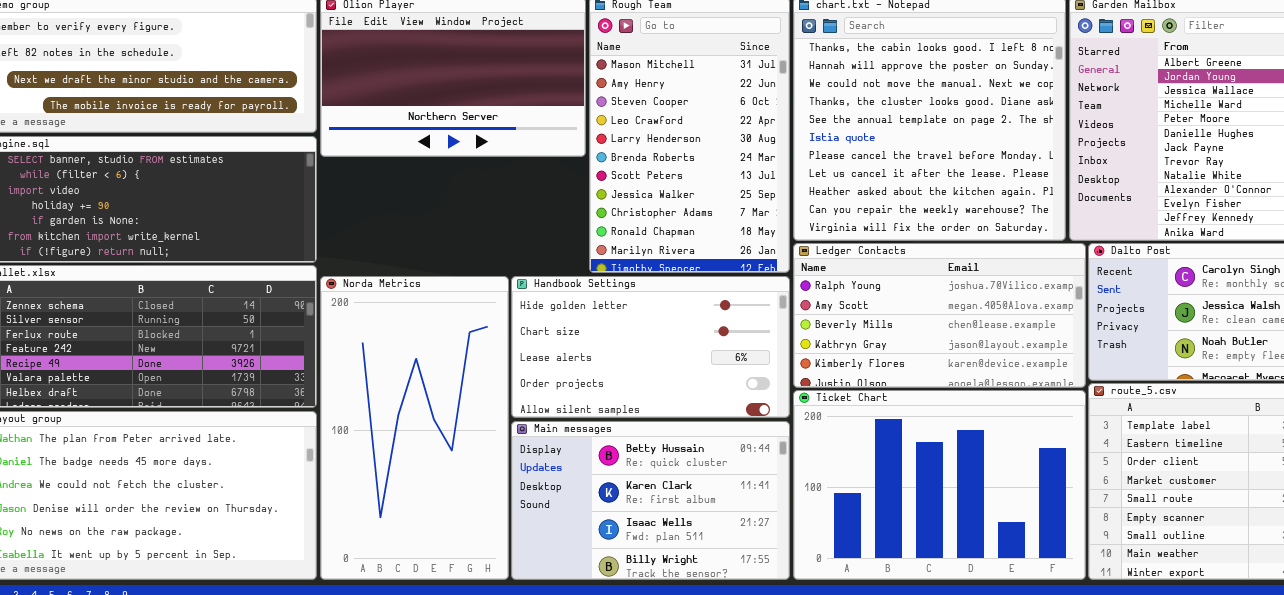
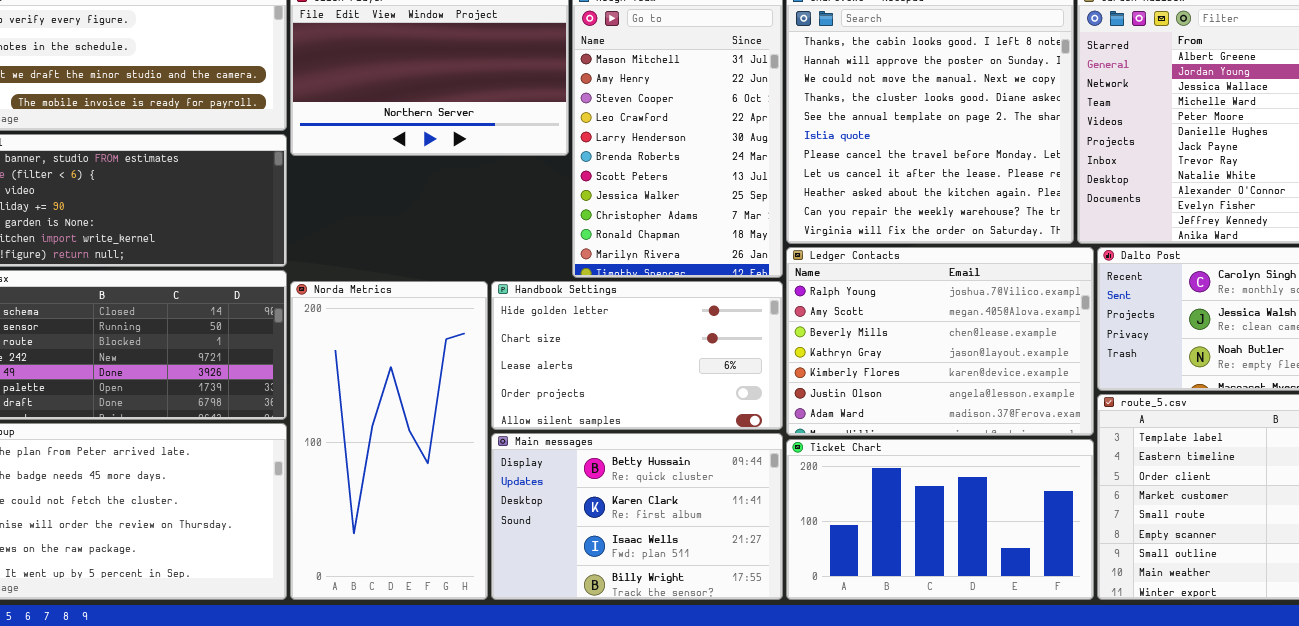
Ledger Contacts: [793,243,1086,388] -> [786,247,1094,436], resized
Ticket Chart: [793,390,1086,580] -> [786,439,1094,600], resized

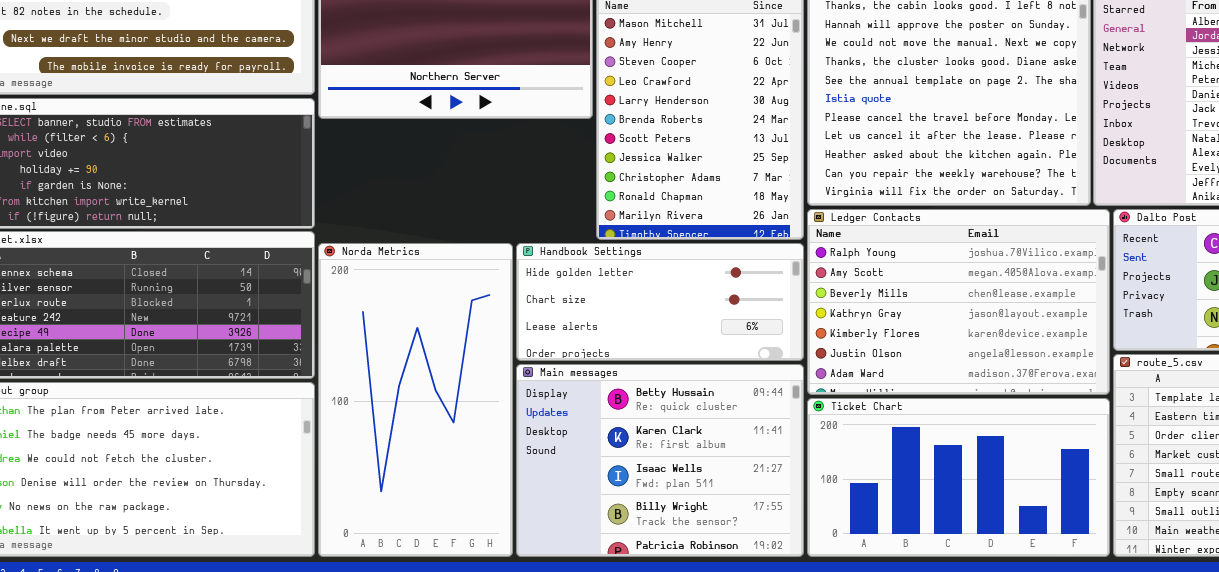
Handbook Settings: [491,281,783,430] -> [516,243,804,361], resized
Main messages: [491,433,783,600] -> [516,364,804,557], resized

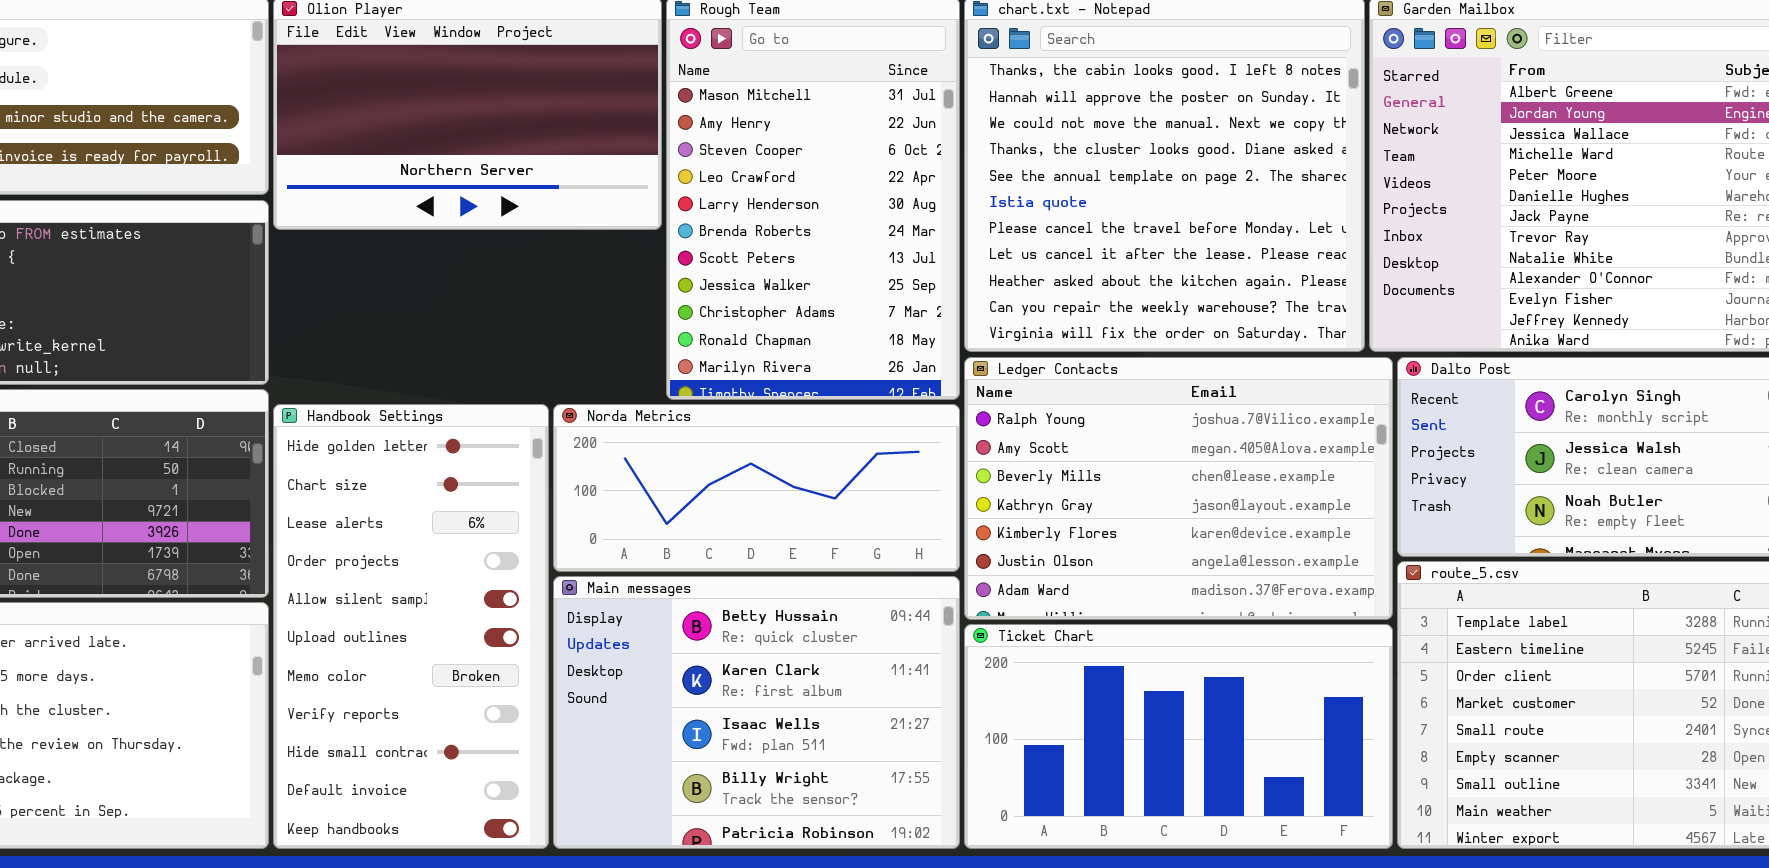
Norda Metrics: [318,243,513,557] -> [553,404,960,572], moved, resized
Handbook Settings: [516,243,804,361] -> [273,404,549,849], moved, resized

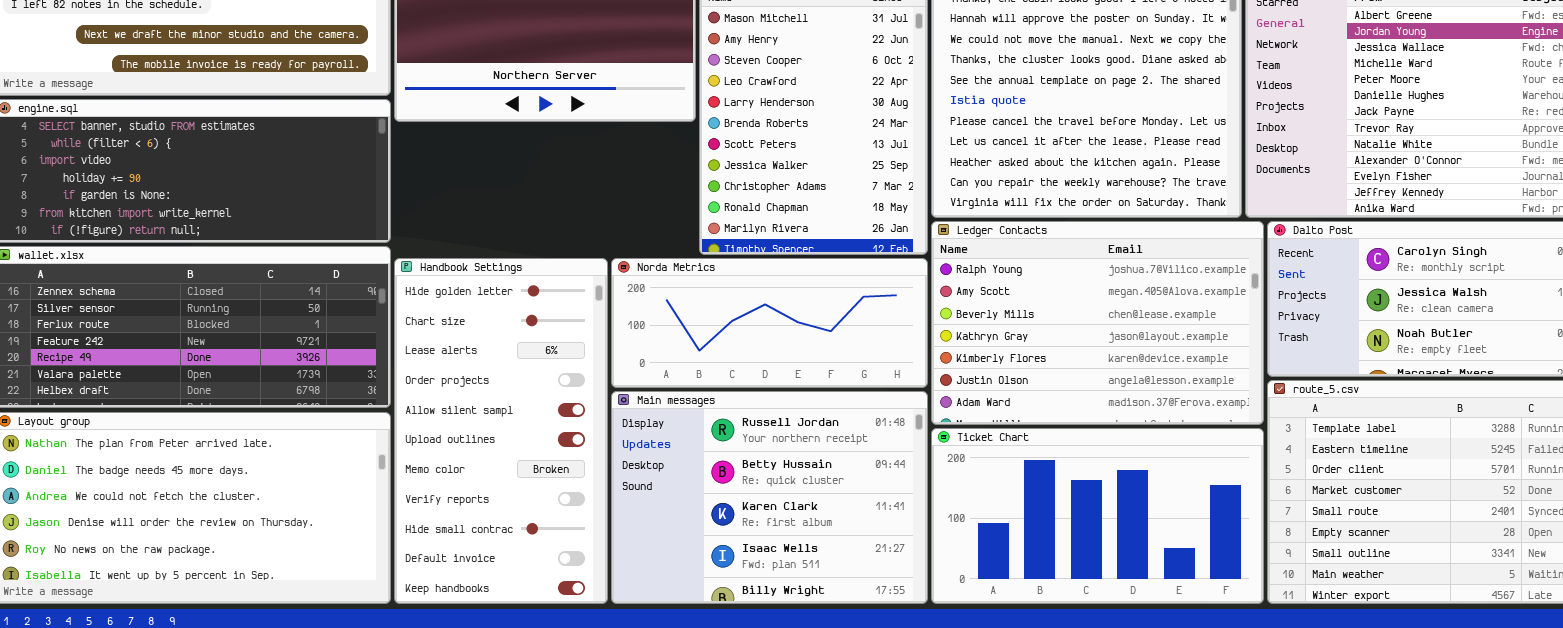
Main messages: [553,576,960,849] -> [611,391,928,604], scrolled up 1 row

